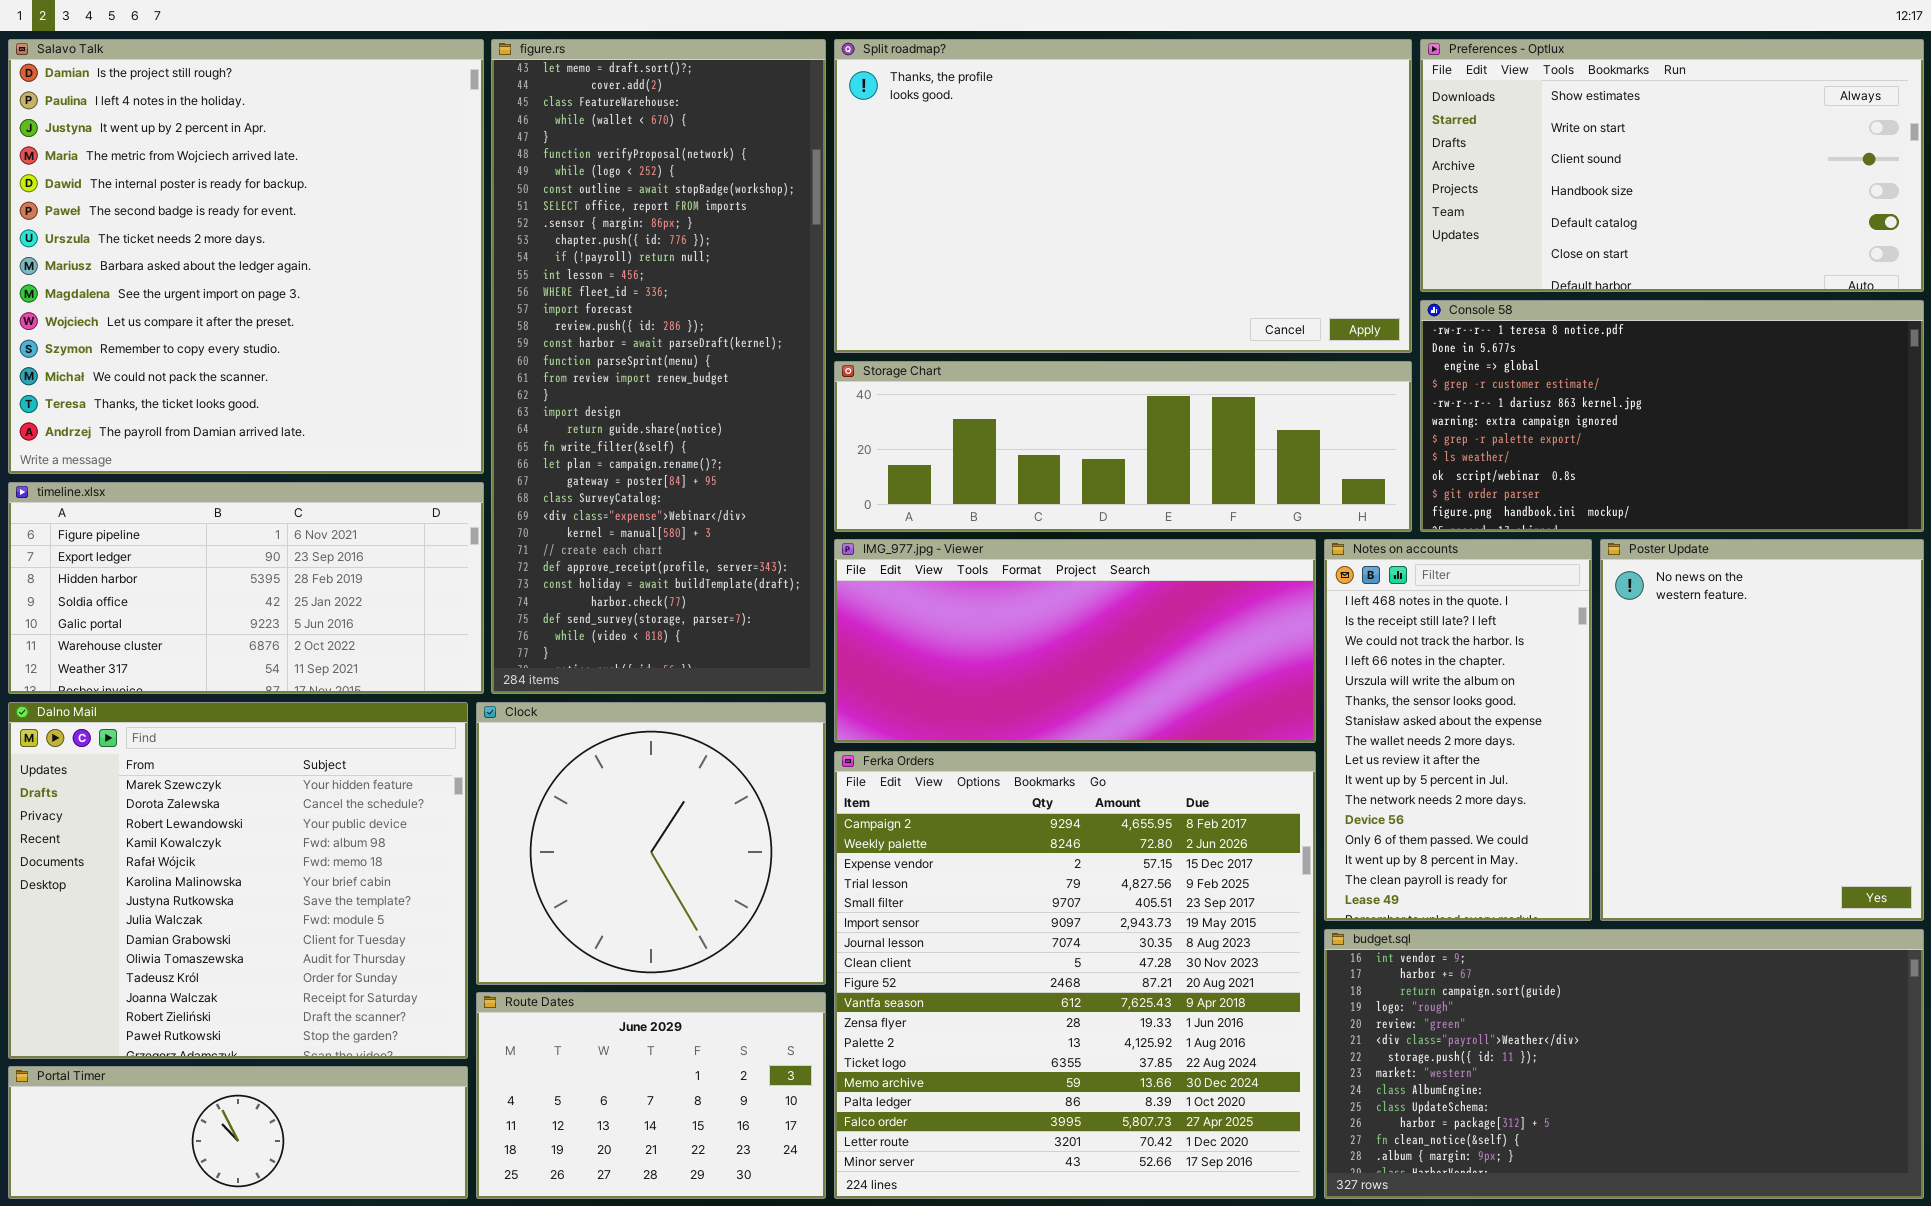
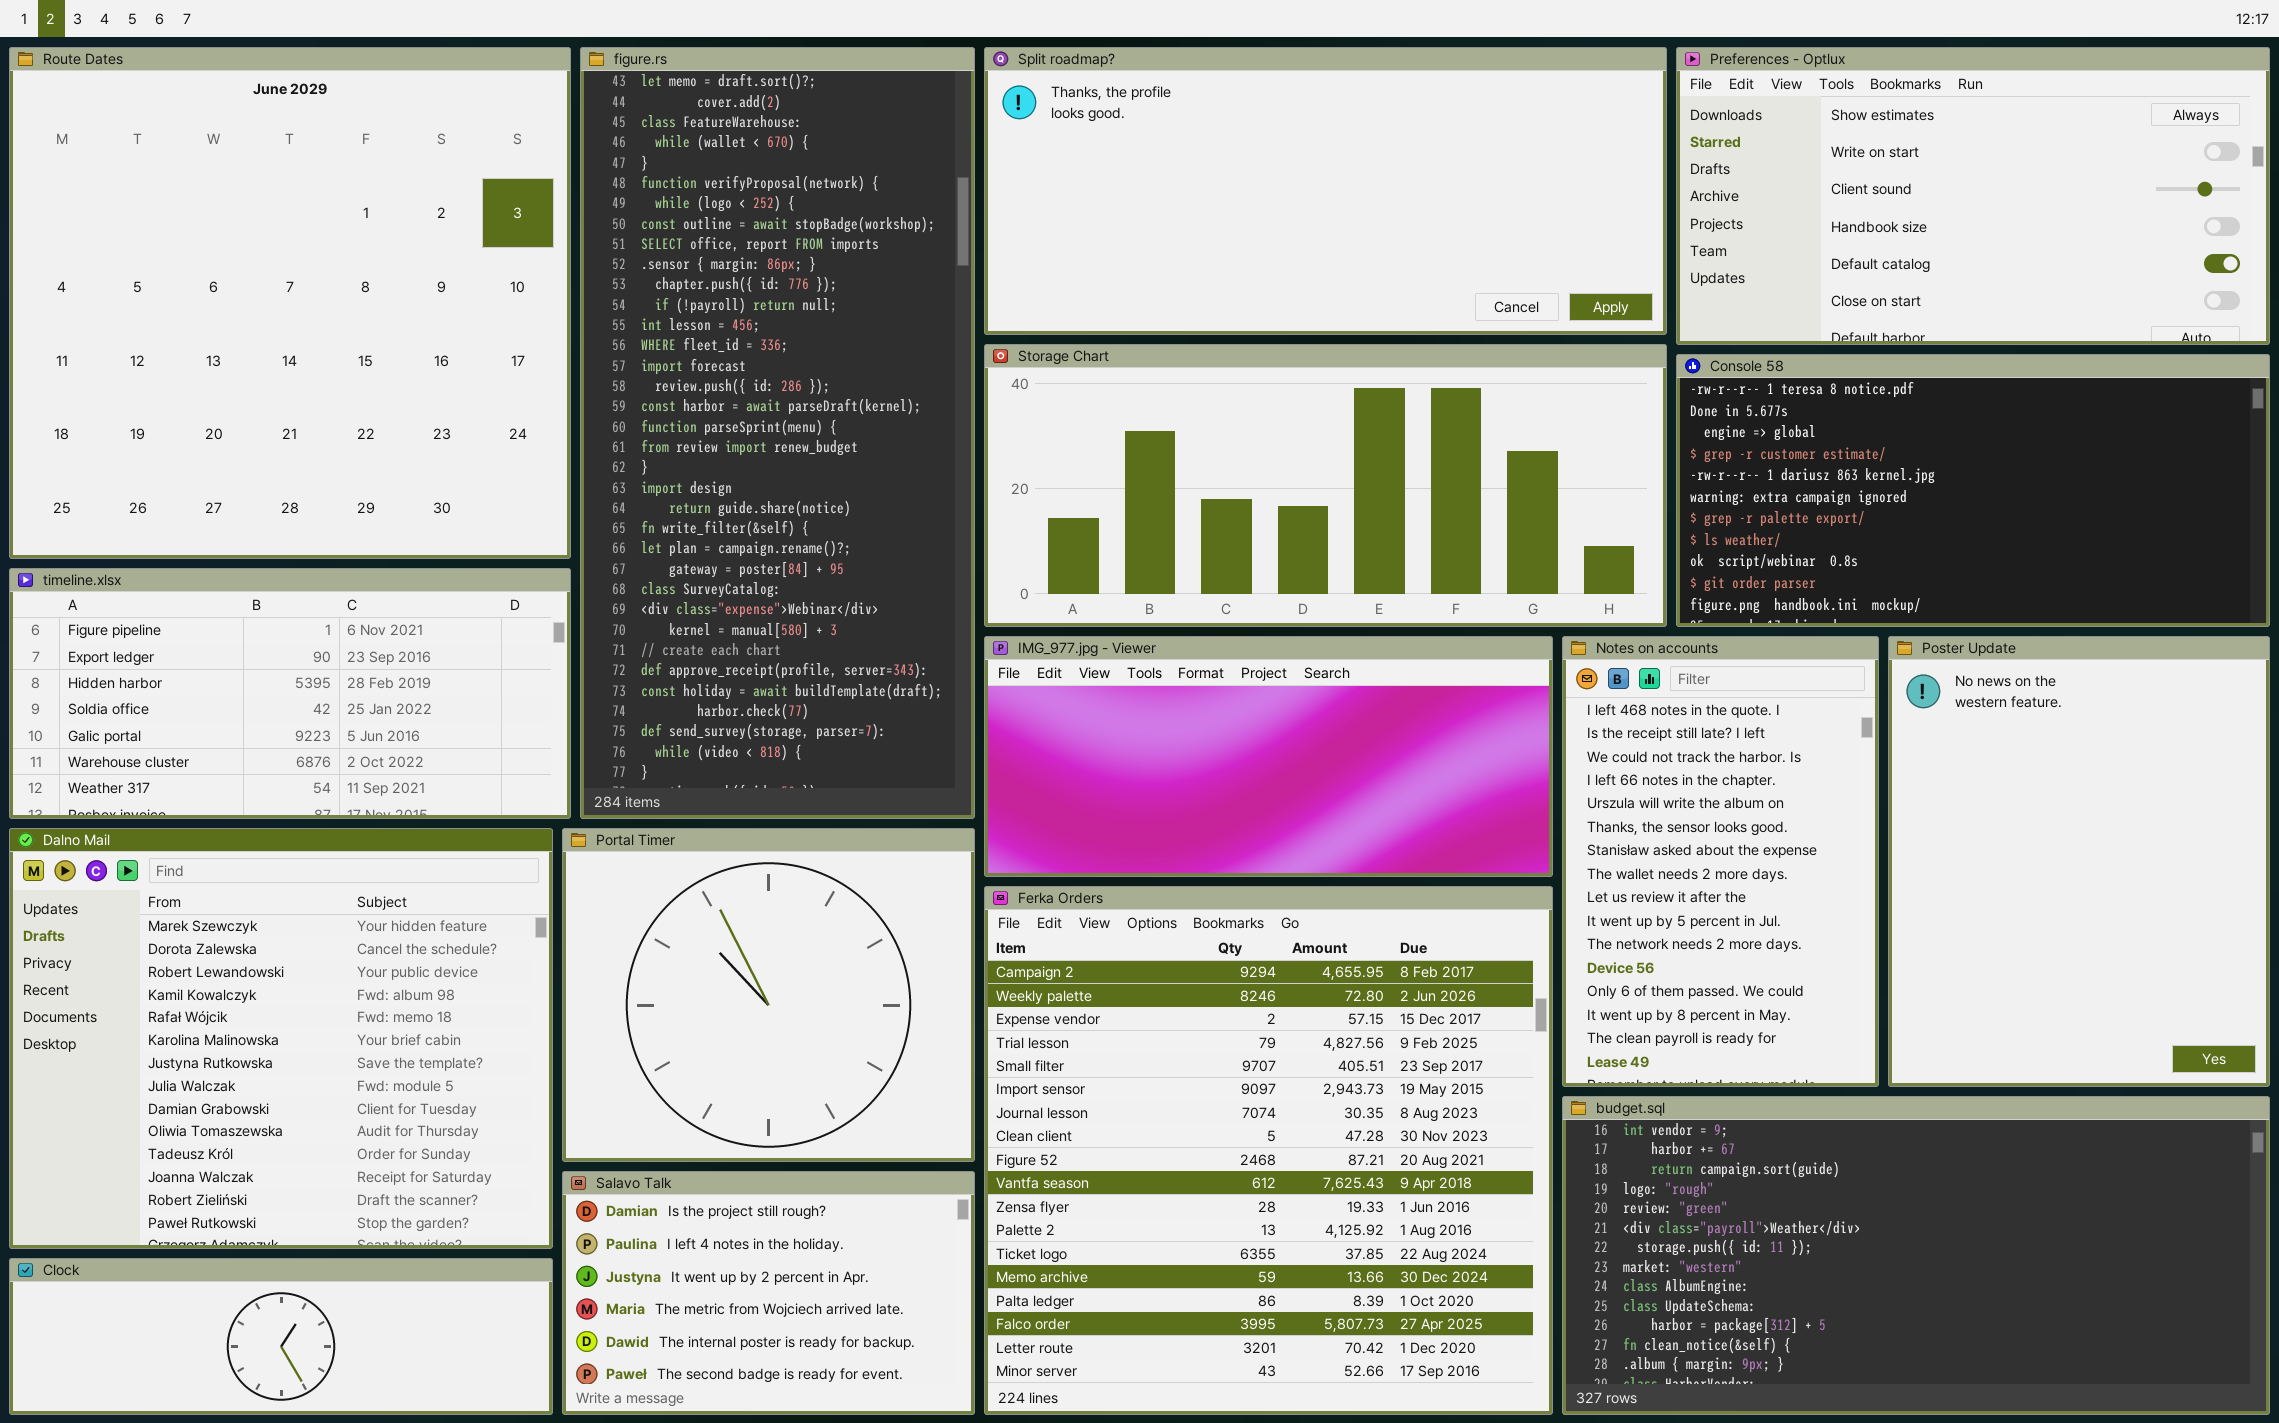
Salavo Talk: [8,39,484,474] -> [562,1171,975,1415], moved, resized
Split roadmap?: [834,39,1412,353] -> [984,47,1667,335], resized
Storage Chart: [834,361,1412,532] -> [984,344,1667,627], resized
Clock: [476,702,826,985] -> [9,1258,553,1415], moved, resized
Route Dates: [476,992,826,1199] -> [9,47,571,559], moved, resized
Portal Timer: [8,1066,468,1199] -> [562,828,975,1162], moved, resized

